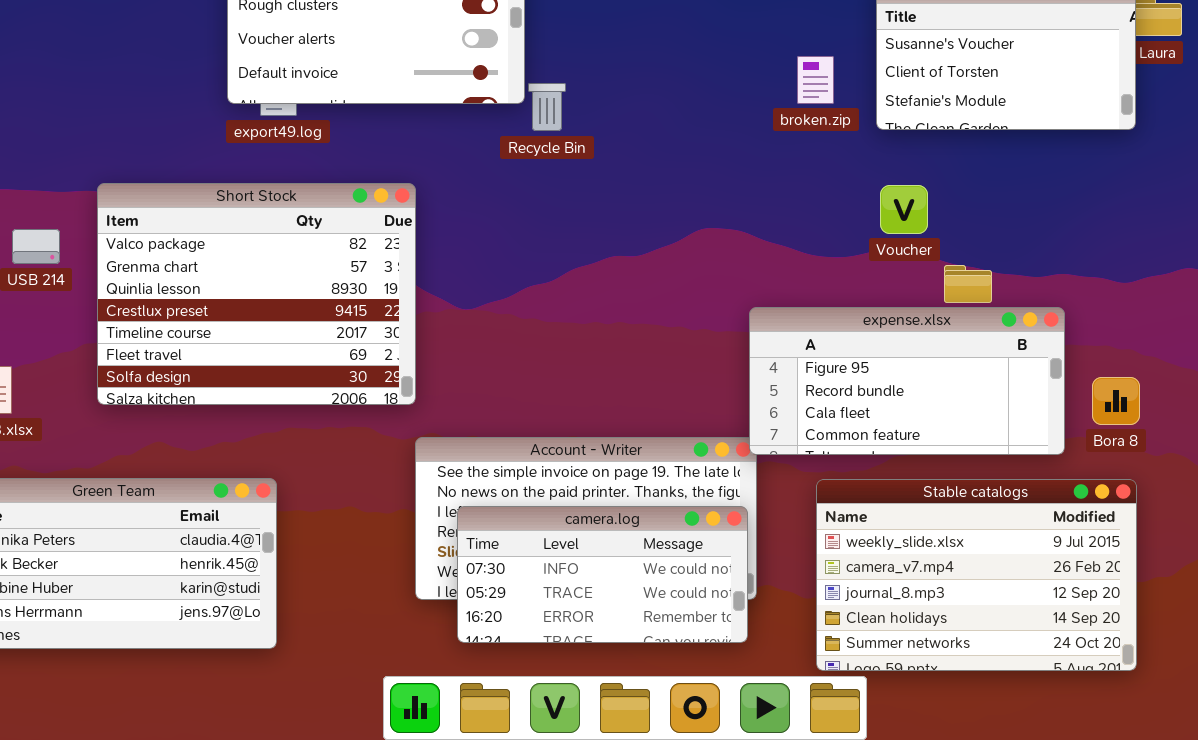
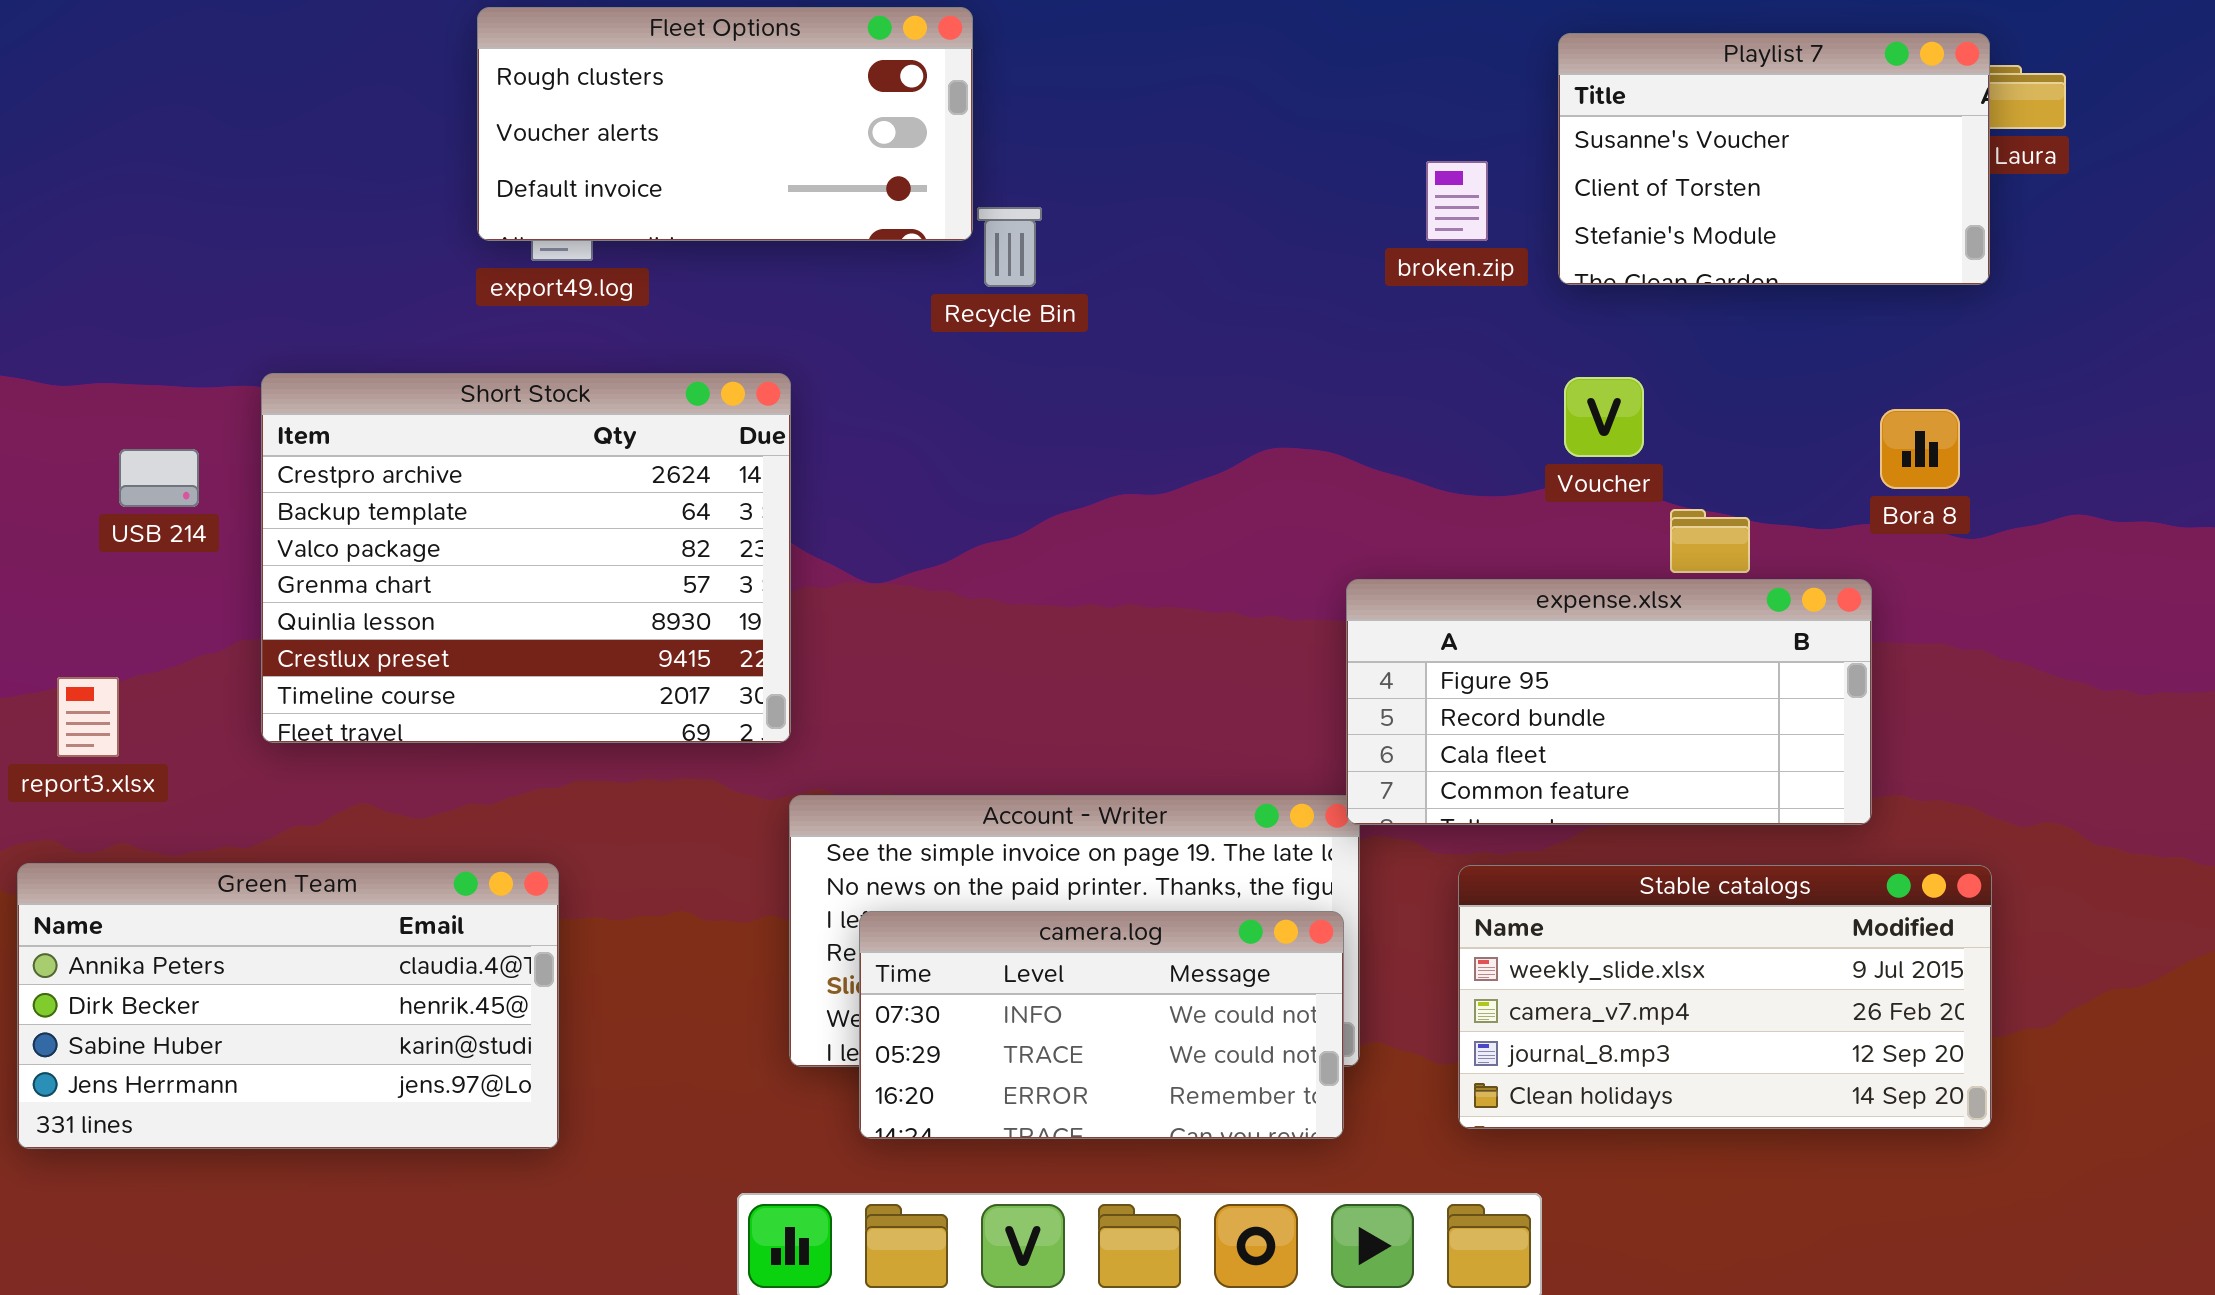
Short Stock: [97,183,416,405] -> [261,373,791,743], scrolled up 2 rows
Bora 8: [1092,377,1140,425] -> [1880,409,1960,489], moved
Stable catalogs: [816,479,1137,671] -> [1458,865,1992,1129], resized

